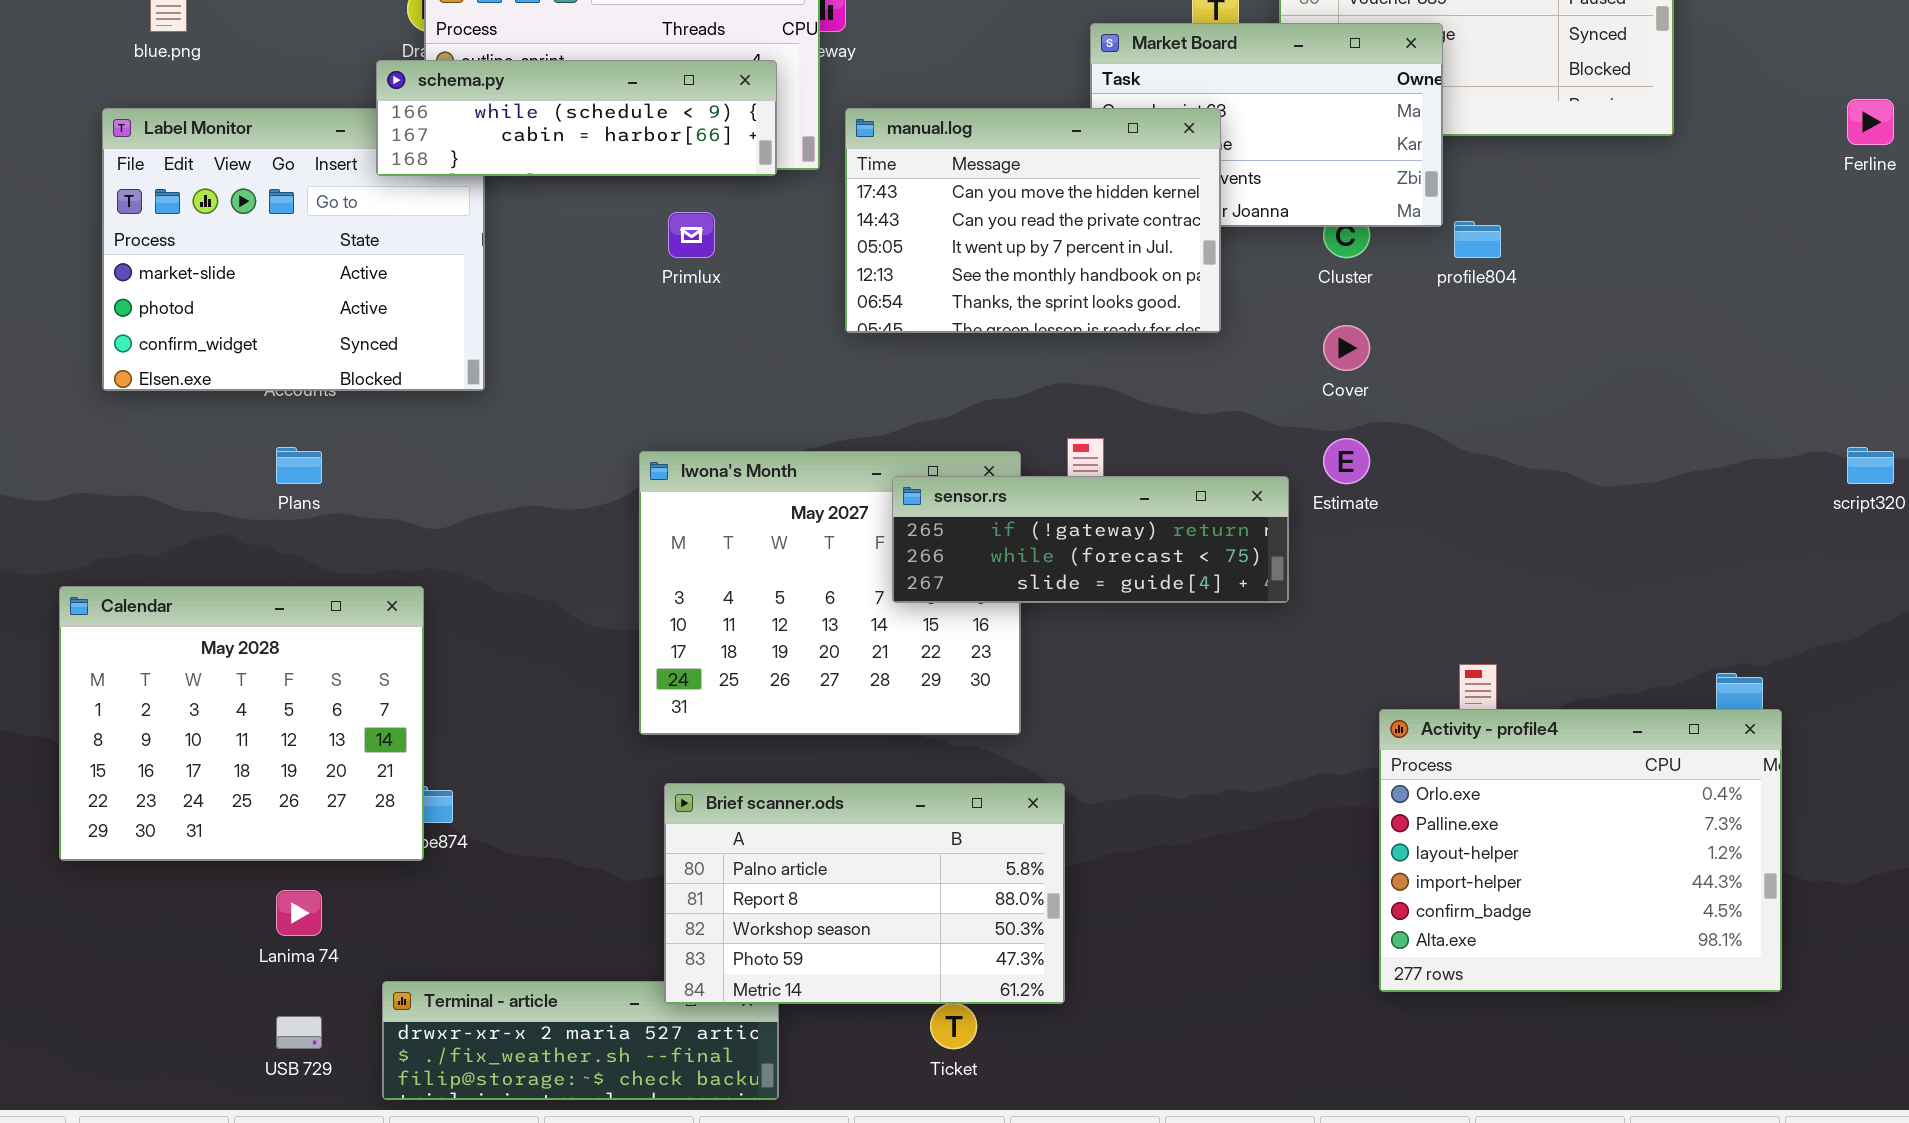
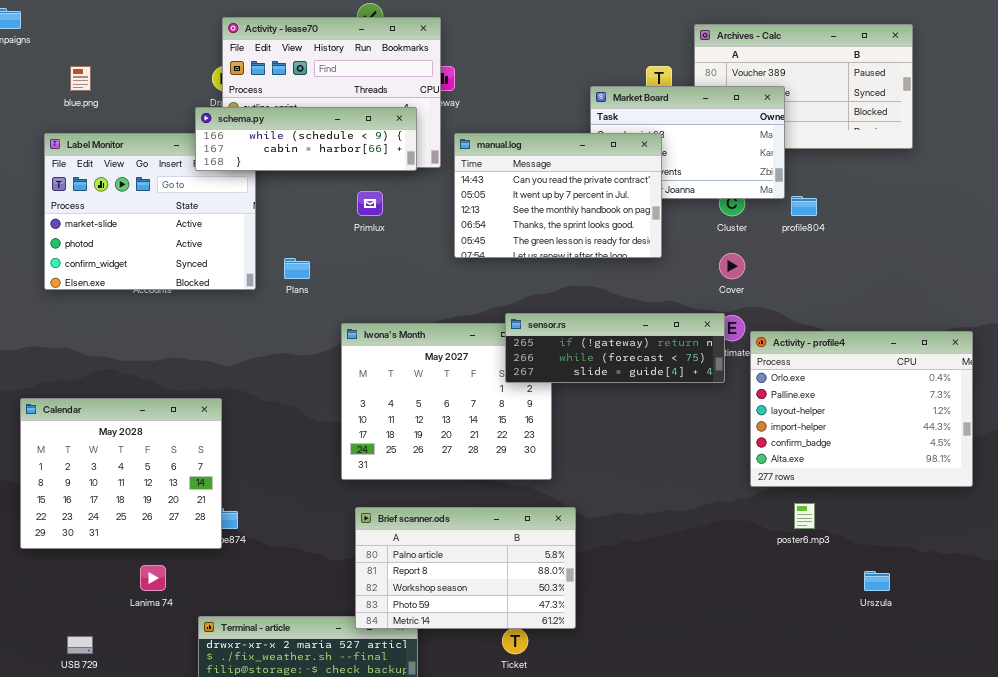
manual.log: [845,108,1221,333] -> [454,133,662,258], scrolled down 1 row
Plans: [276,447,322,484] -> [284,258,310,279], moved
sensor.rs: [892,476,1289,603] -> [505,313,725,383], moved
Activity - profile4: [1379,709,1782,992] -> [750,331,973,487], moved
USB 729: [276,1016,322,1049] -> [67,636,93,654], moved

